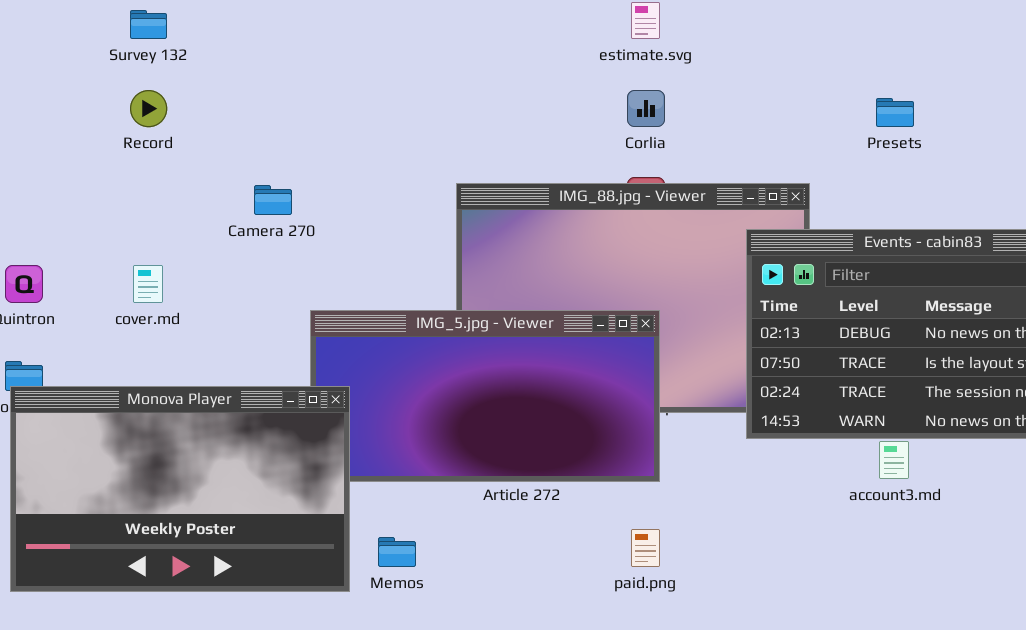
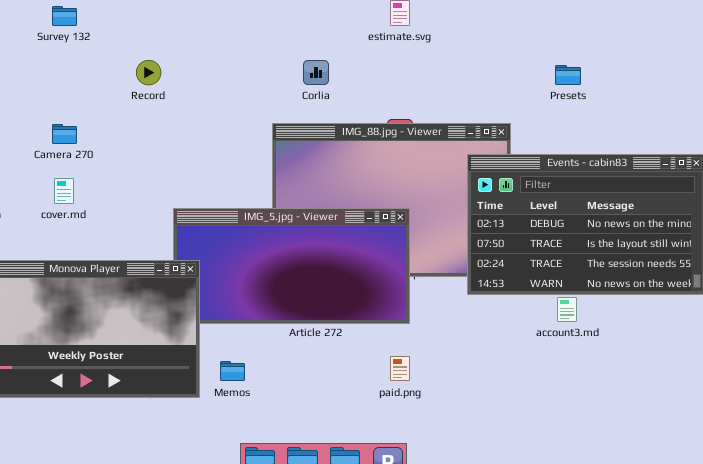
Record: [130,90,167,127] -> [136,60,161,85], moved
Corlia: [627,90,665,127] -> [303,60,329,85], moved
Camera 270: [254,185,292,215] -> [52,124,77,144], moved

